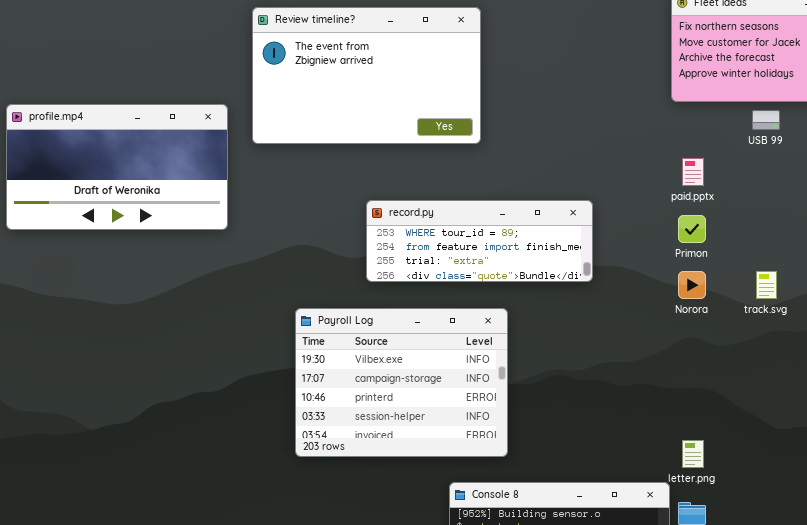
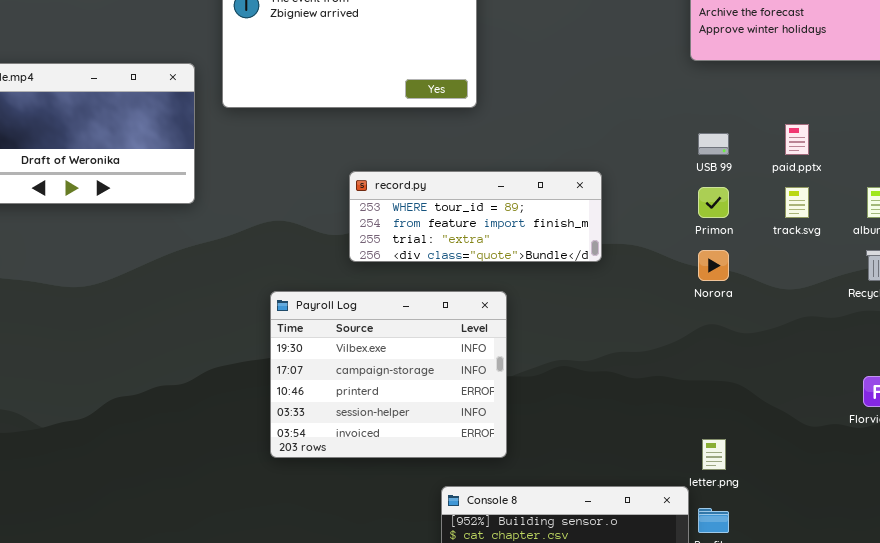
USB 99: [752,110,780,130] -> [698,133,729,155], moved
paid.pptx: [682,158,704,186] -> [785,124,809,155], moved
track.svg: [756,271,777,299] -> [785,187,809,218], moved

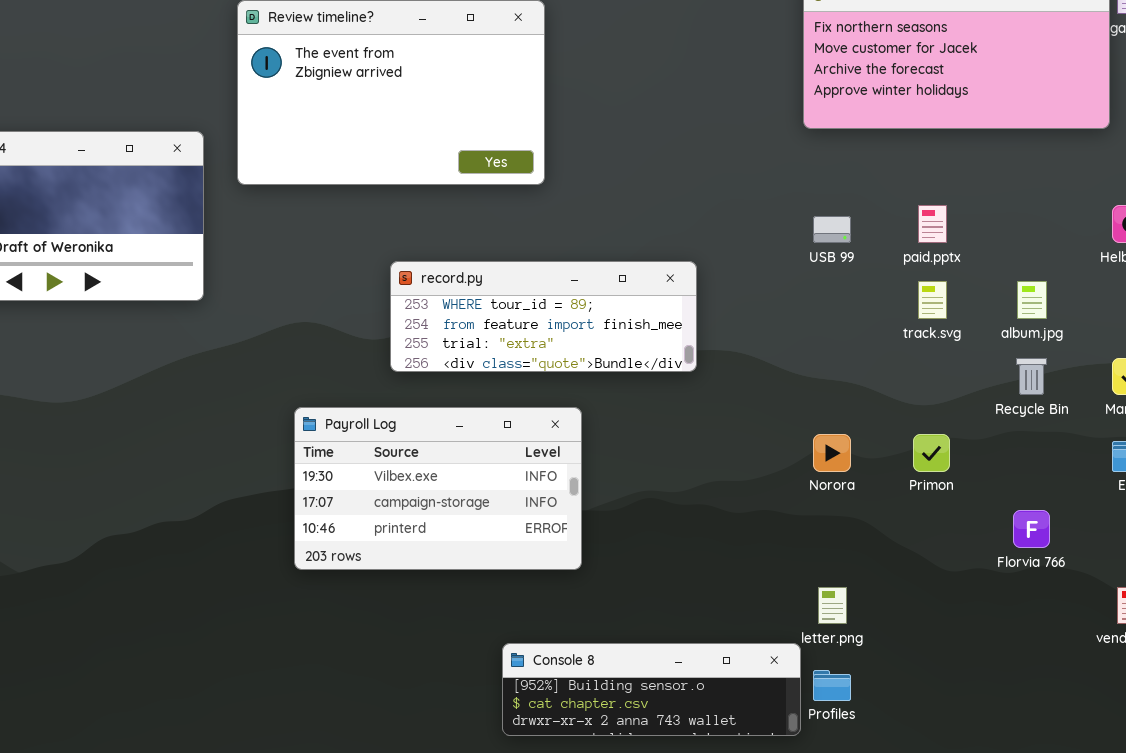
Primon: [698,187,729,218] -> [913,434,950,472], moved
Norora: [698,250,729,281] -> [813,434,851,472], moved
Payroll Log: [270,291,507,458] -> [294,407,582,570], resized

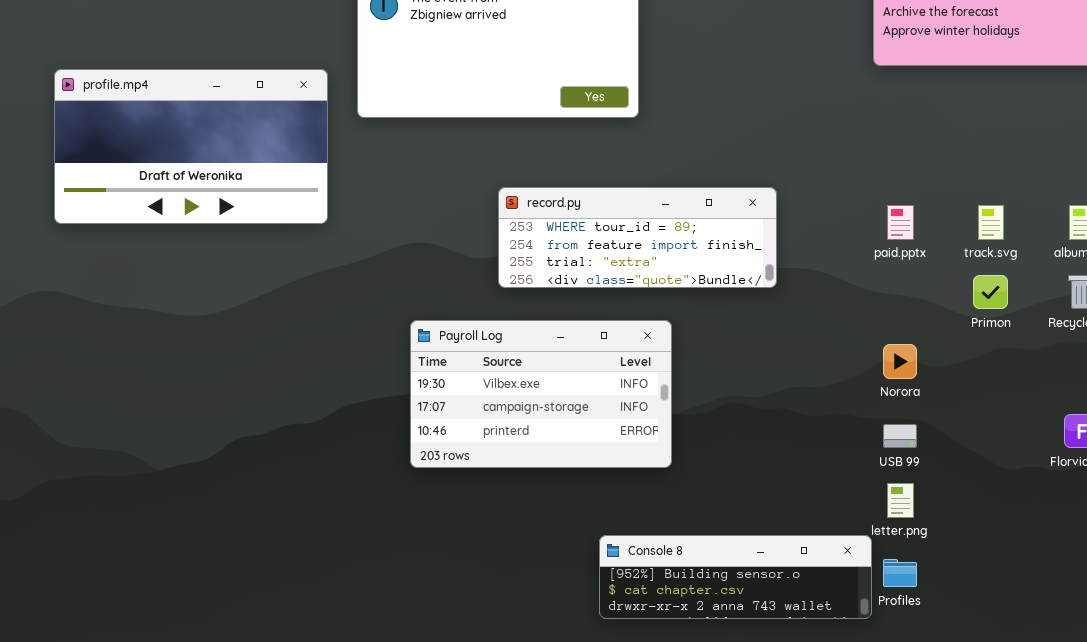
paid.pptx: [918,205,947,243] -> [887,205,914,240], moved
USB 99: [813,216,851,243] -> [883,424,917,448], moved
Primon: [913,434,950,472] -> [973,275,1008,309], moved

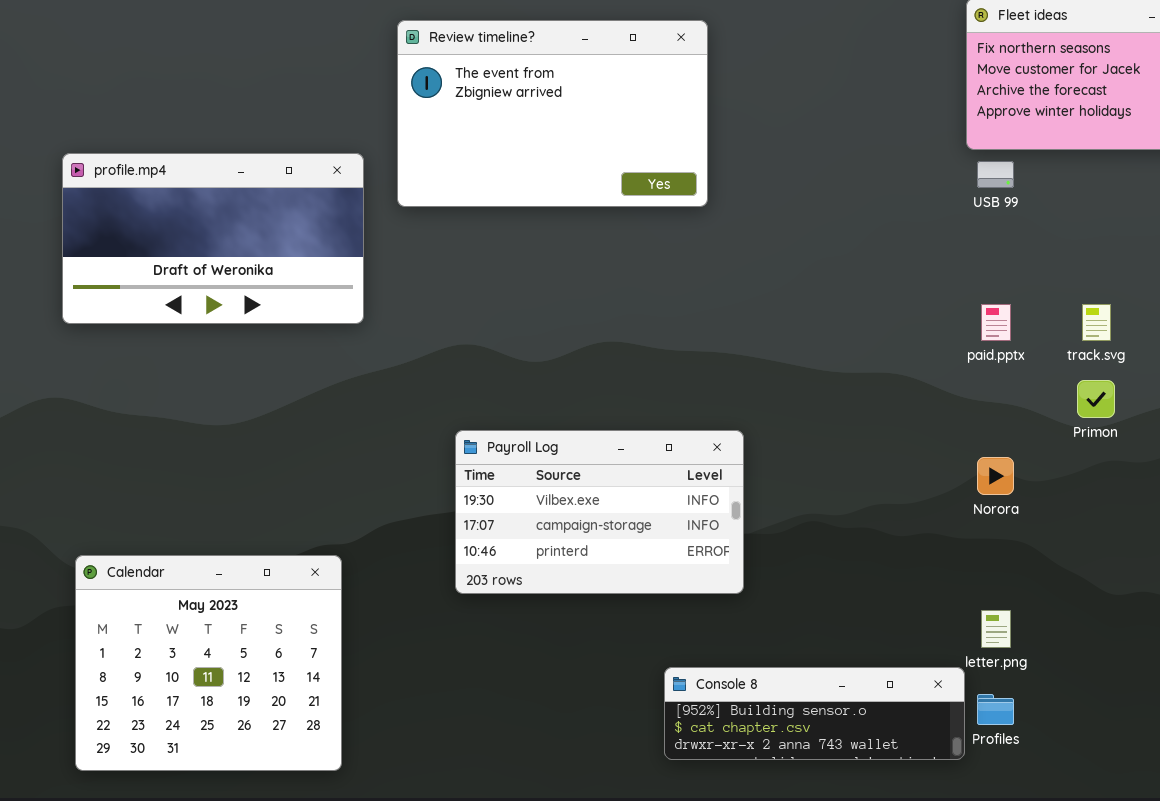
record.py: [498,187,777,288] -> none, closed
USB 99: [883,424,917,448] -> [977,161,1014,188], moved
Calendar: none -> [75,555,342,771], opened

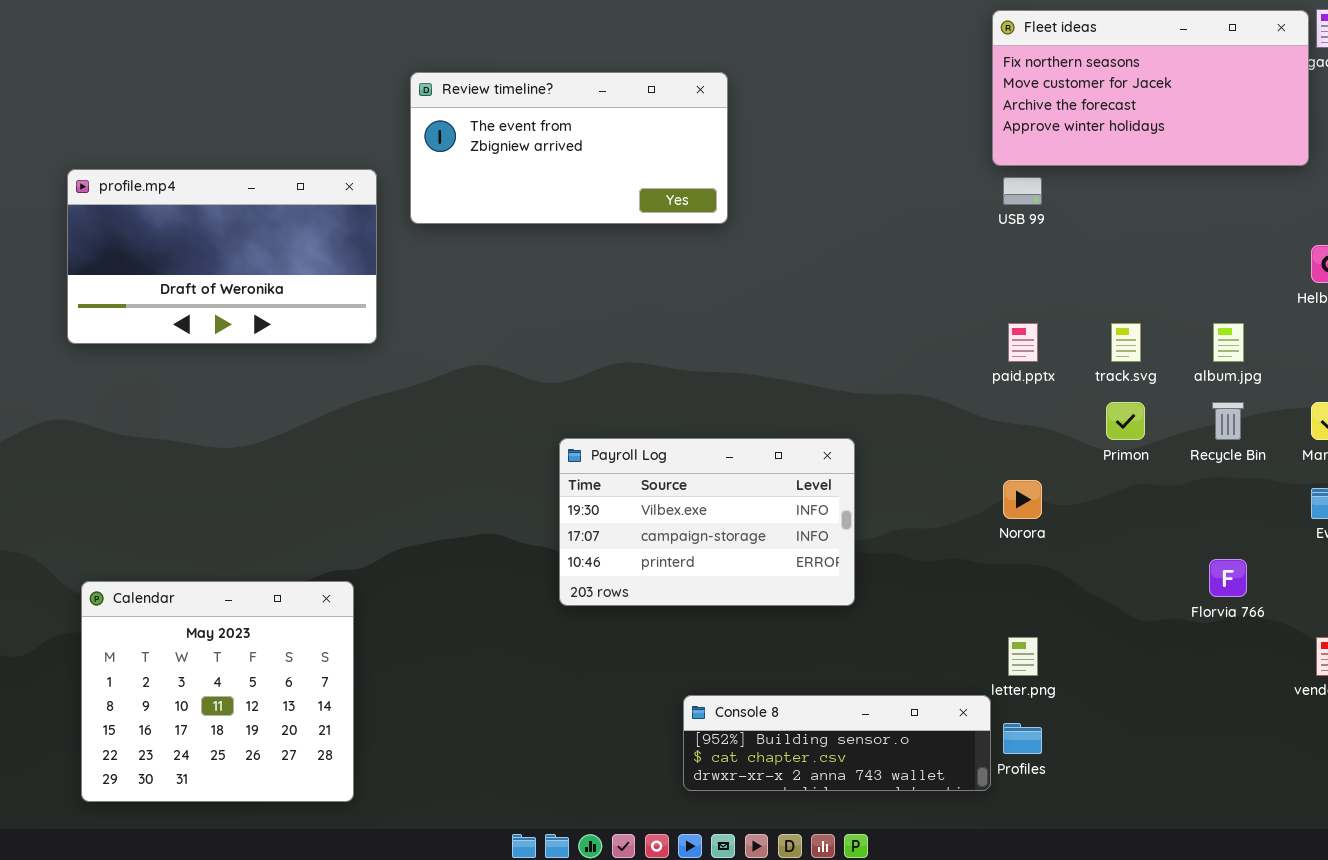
Review timeline?: [397,20,708,207] -> [410,72,728,224], resized
Payroll Log: [455,430,744,594] -> [559,438,855,606], moved

